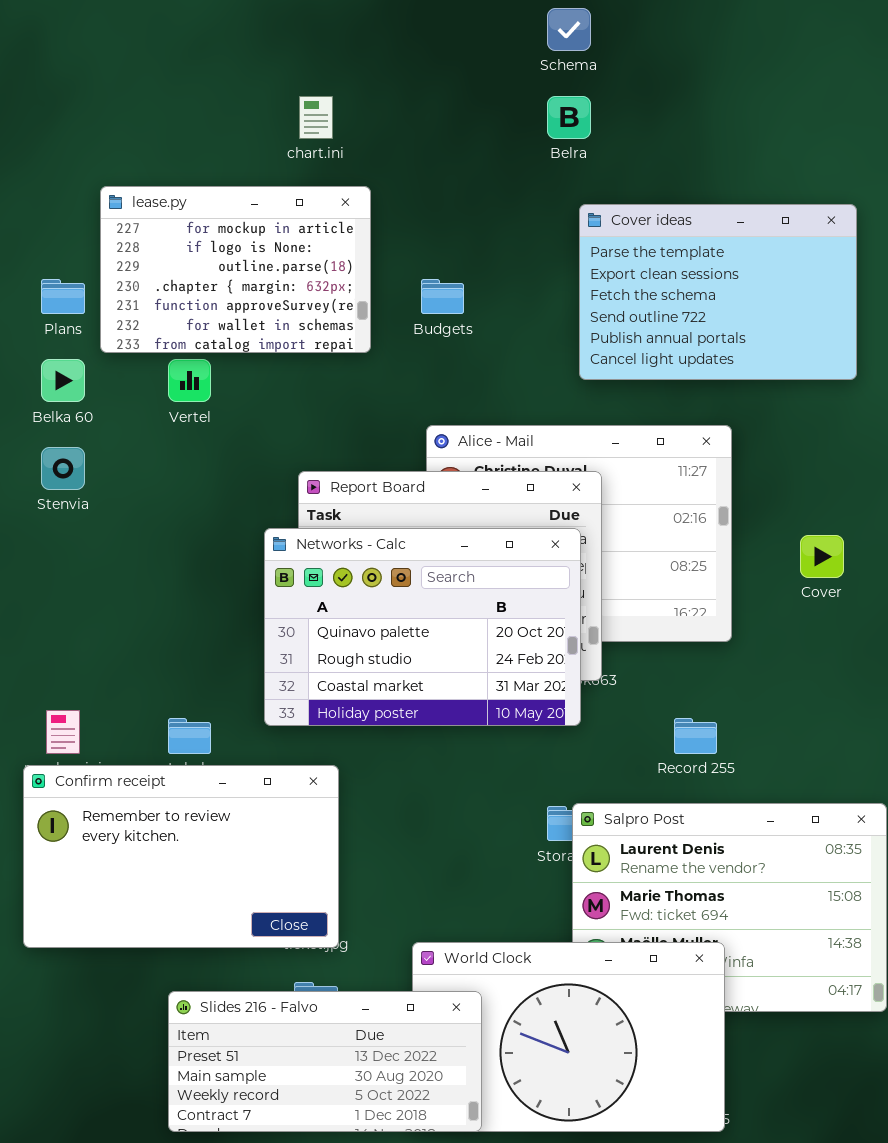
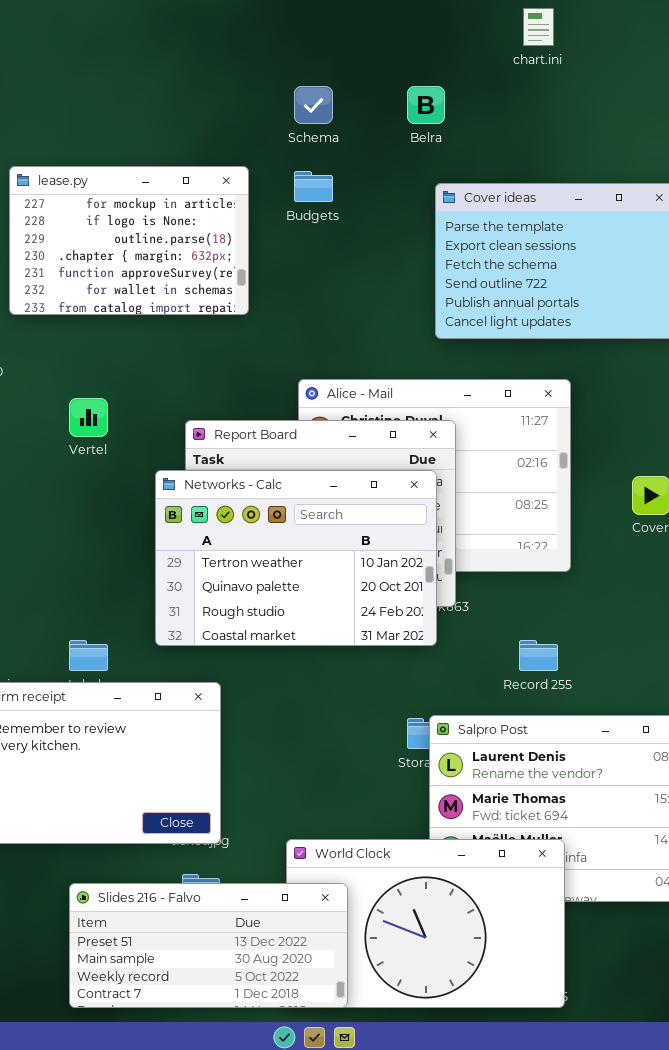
Schema: [547,8,591,51] -> [294,86,333,124], moved
chart.ini: [299,96,333,139] -> [523,8,554,46], moved
Budgets: [421,279,464,314] -> [294,171,333,202], moved
Vertel: [168,359,211,402] -> [69,398,108,437], moved
Networks - Calc: [264,528,581,726] -> [155,470,437,646], scrolled up 1 row

